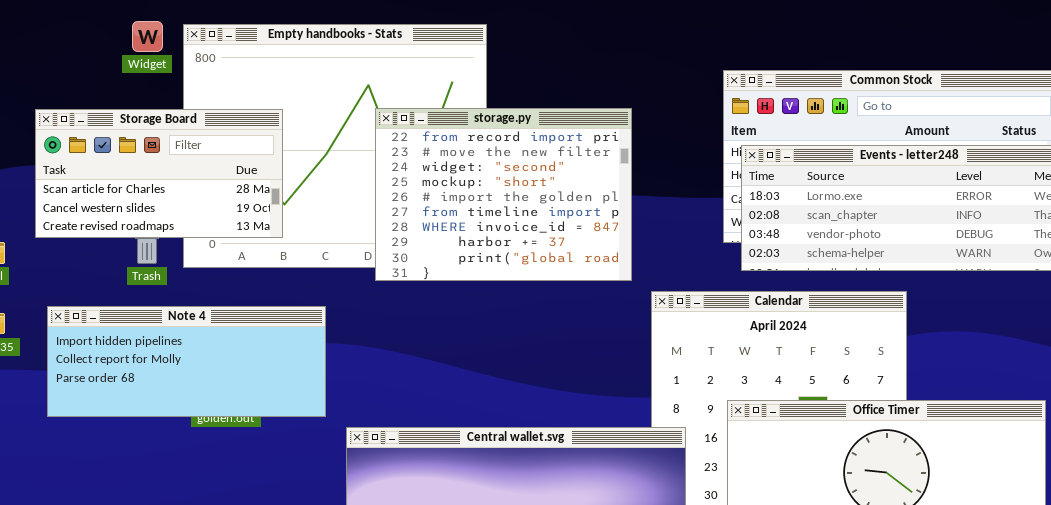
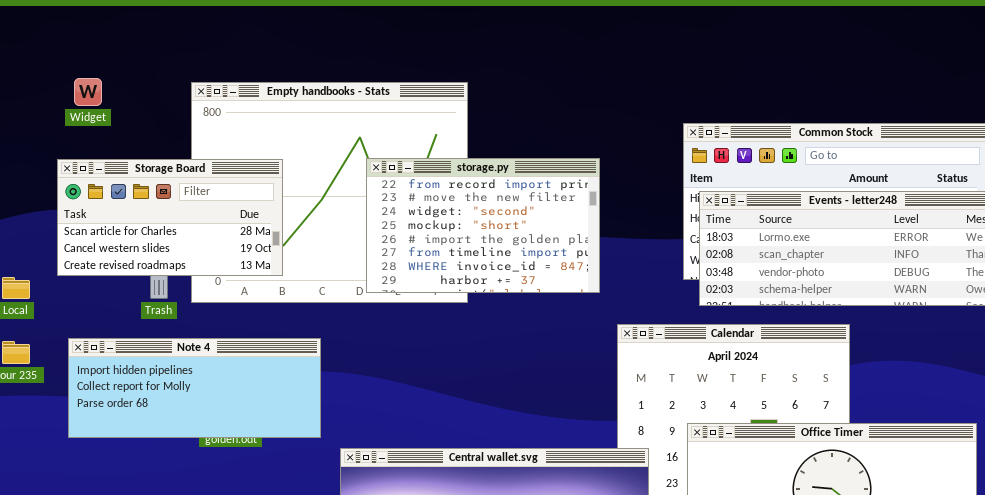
Widget: [132,21,163,52] -> [74,78,102,106], moved
storage.py: [375,108,632,281] -> [366,158,600,293], resized

